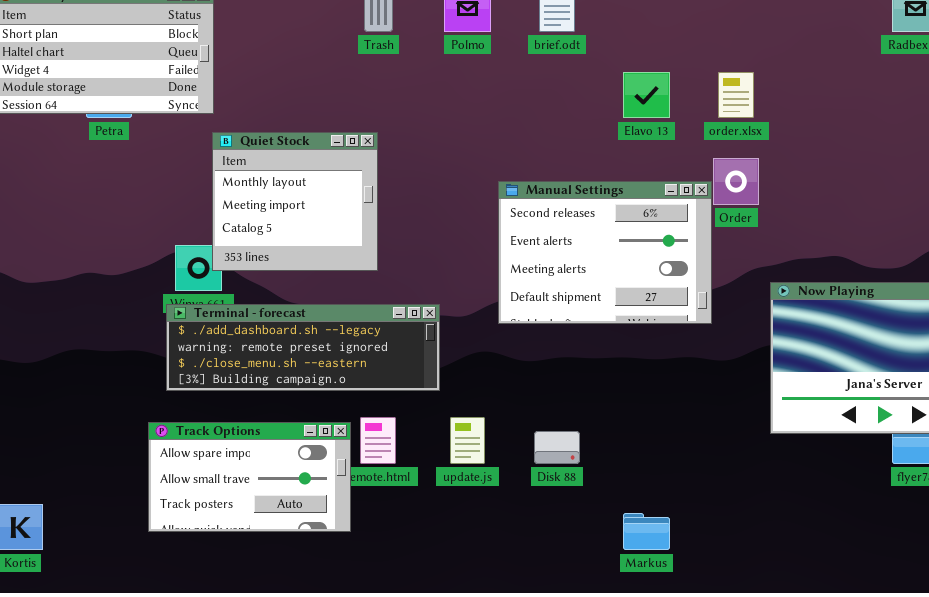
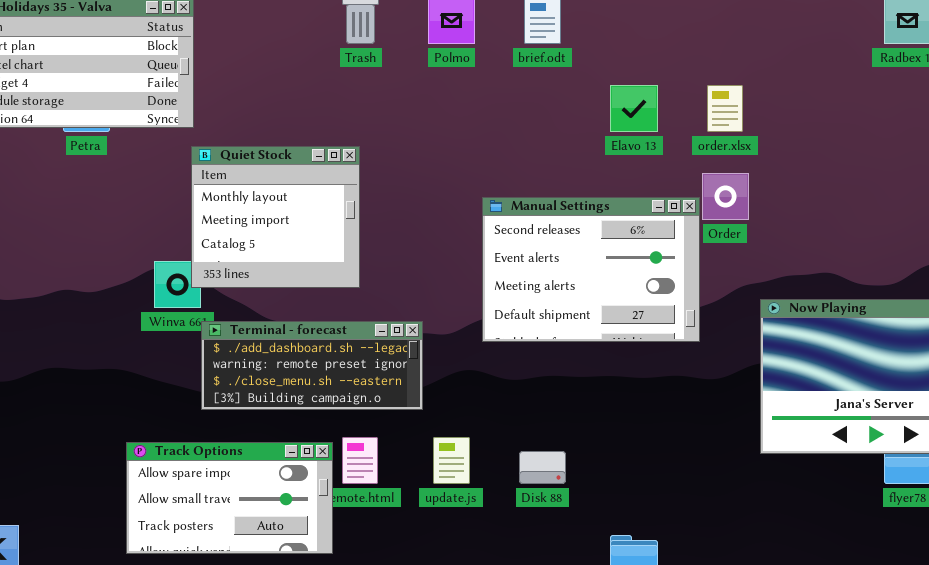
Terminal - forecast: [166,304,440,391] -> [201,321,423,410], resized

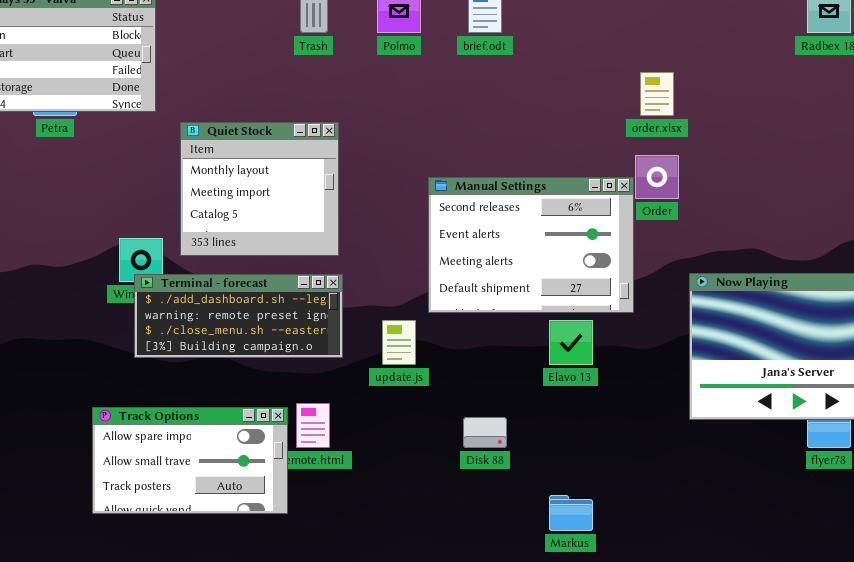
Elavo 13: [610,85,658,132] -> [549,320,593,365], moved
Quiet Stock: [191,146,360,288] -> [180,122,339,256], moved
Terminal - forecast: [201,321,423,410] -> [134,274,343,358], moved
update.js: [433,437,470,484] -> [382,320,416,365], moved

